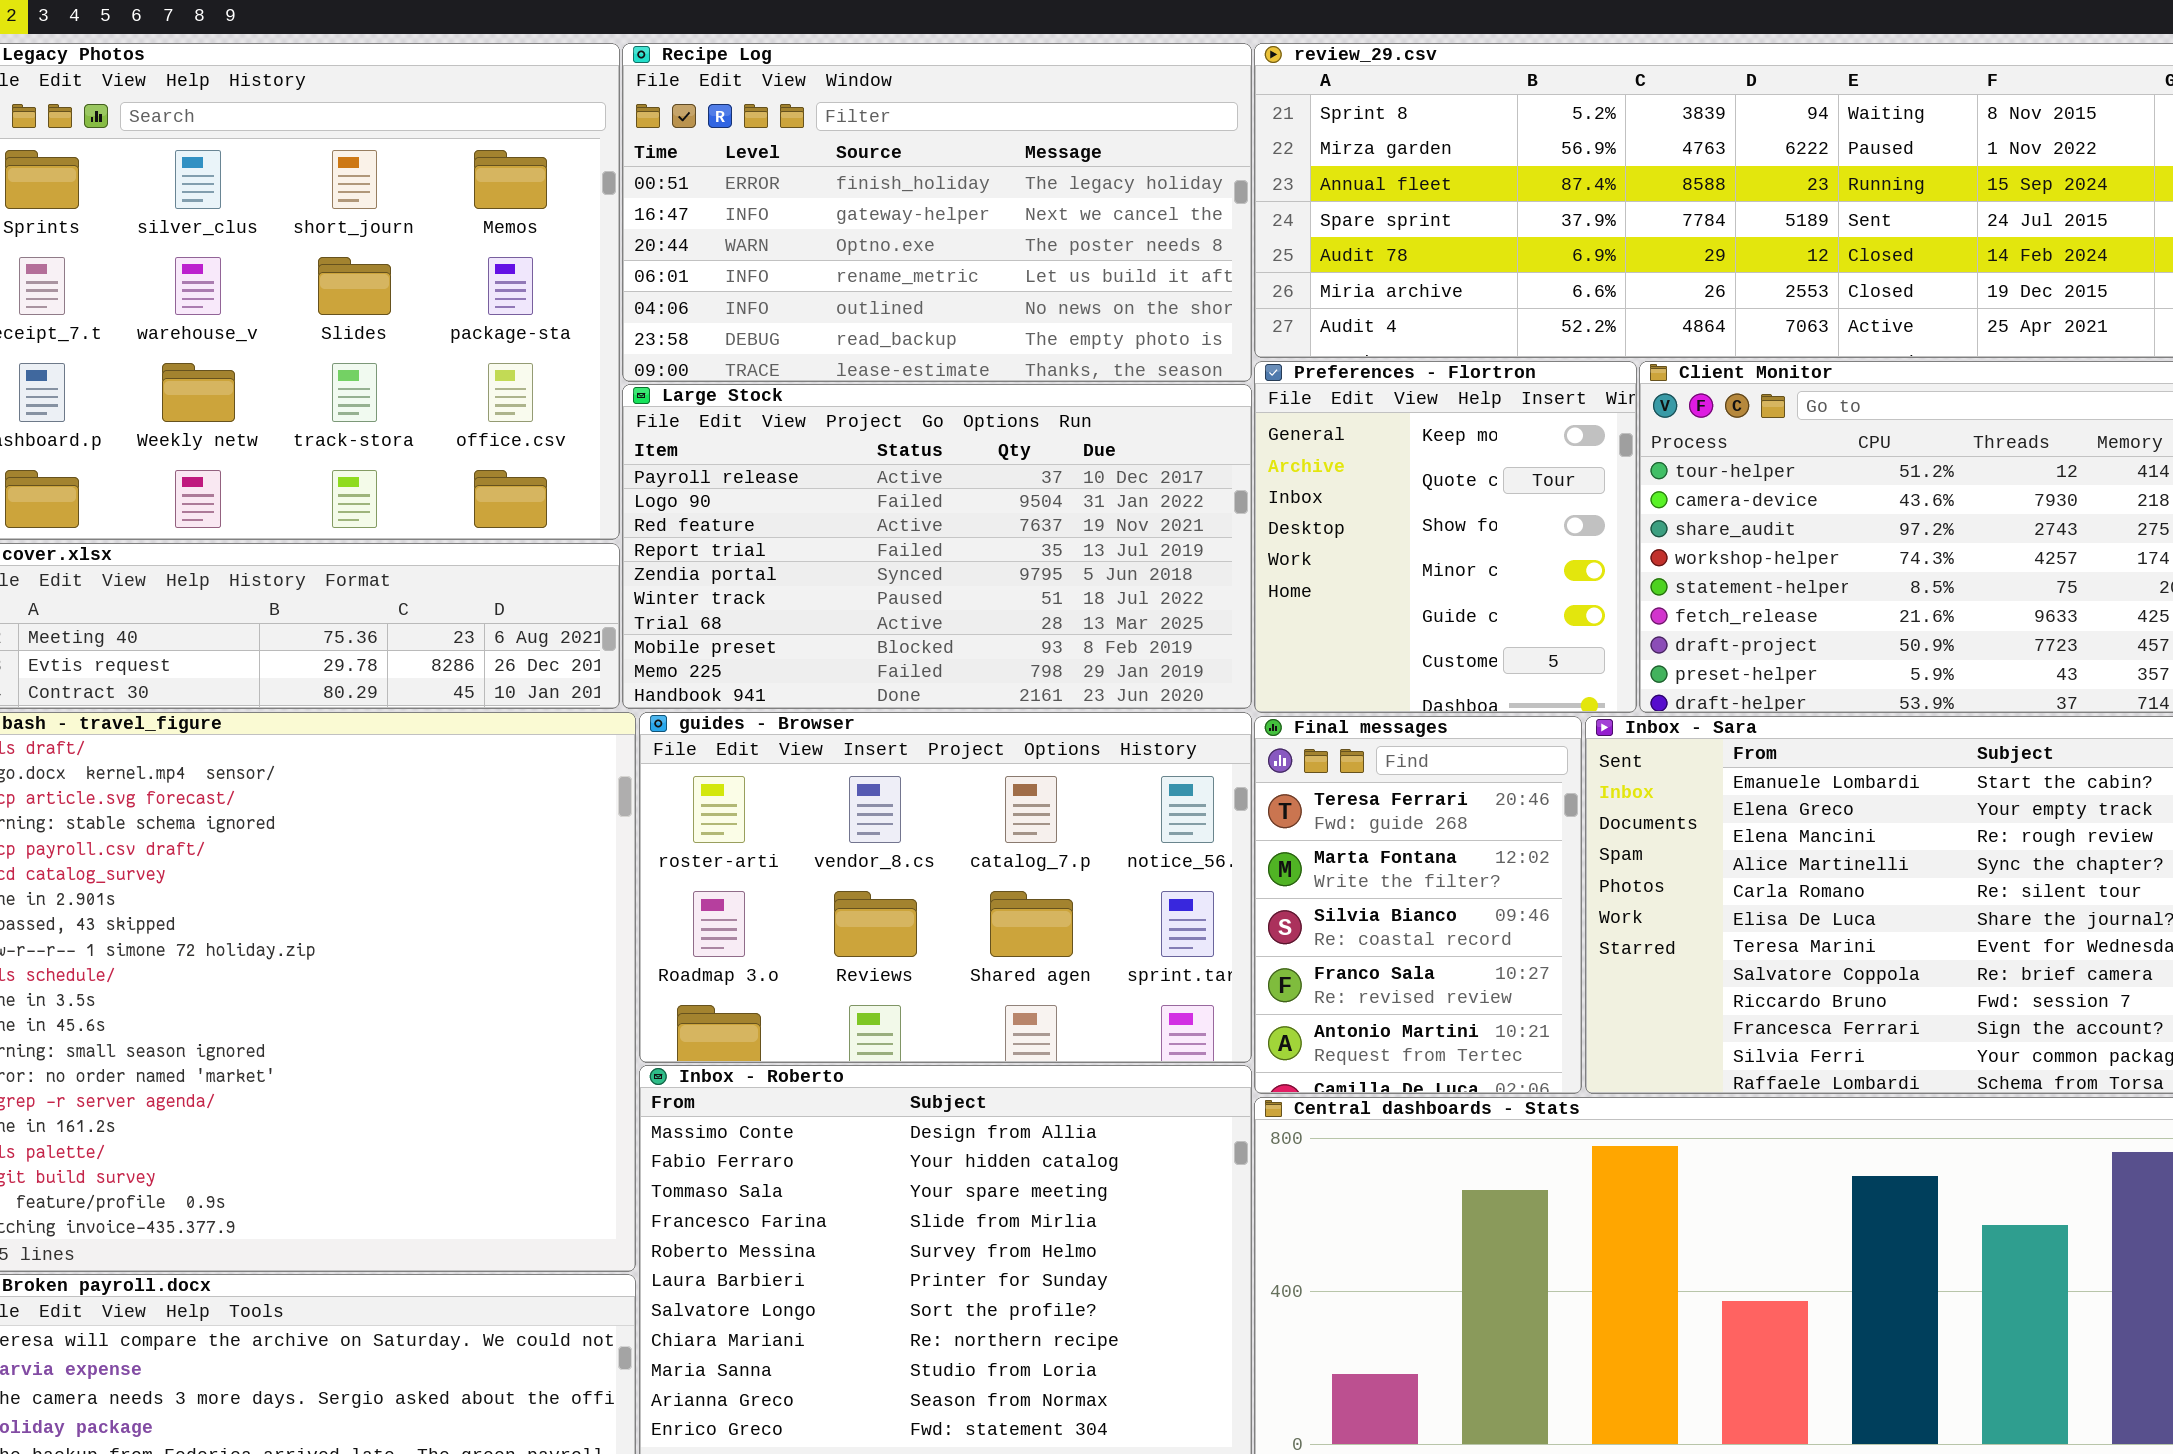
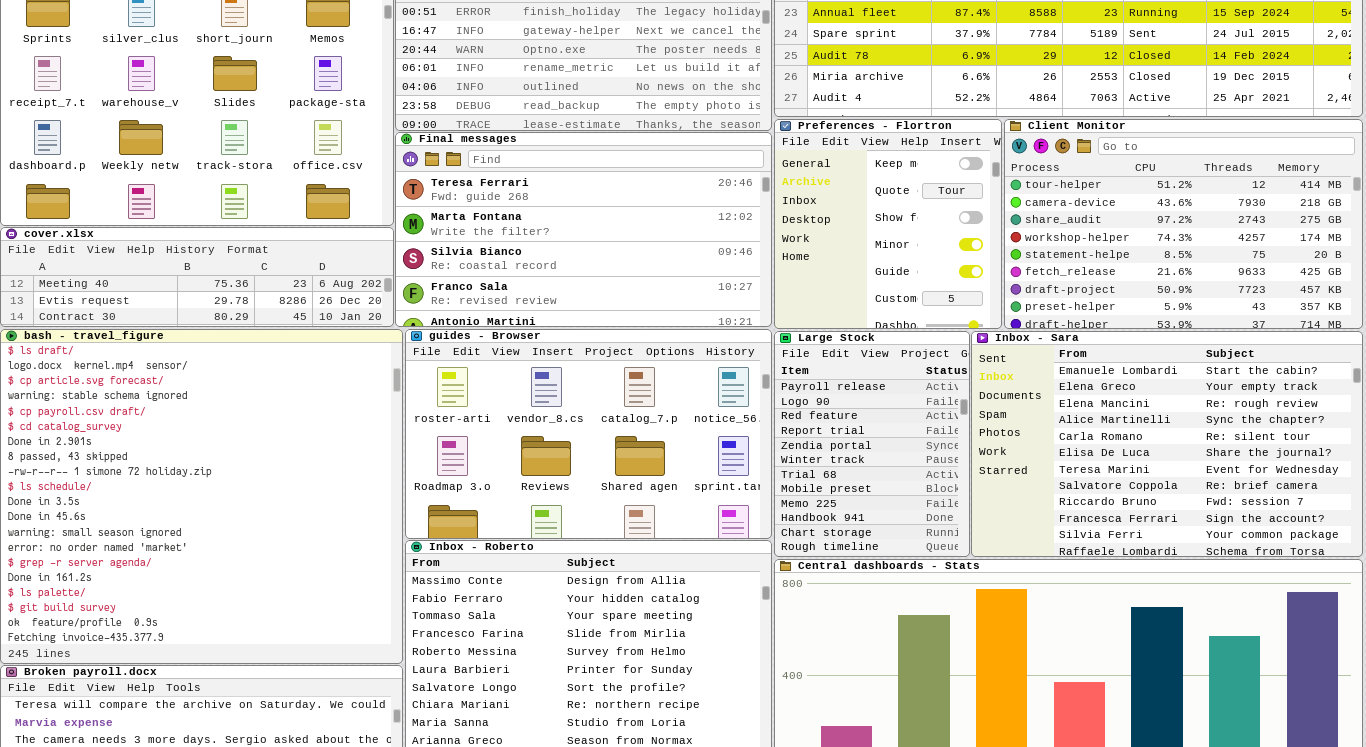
Large Stock: [622,384,1252,709] -> [774,331,970,557], moved, resized
Final messages: [1254,716,1582,1094] -> [395,132,772,327], moved, resized

